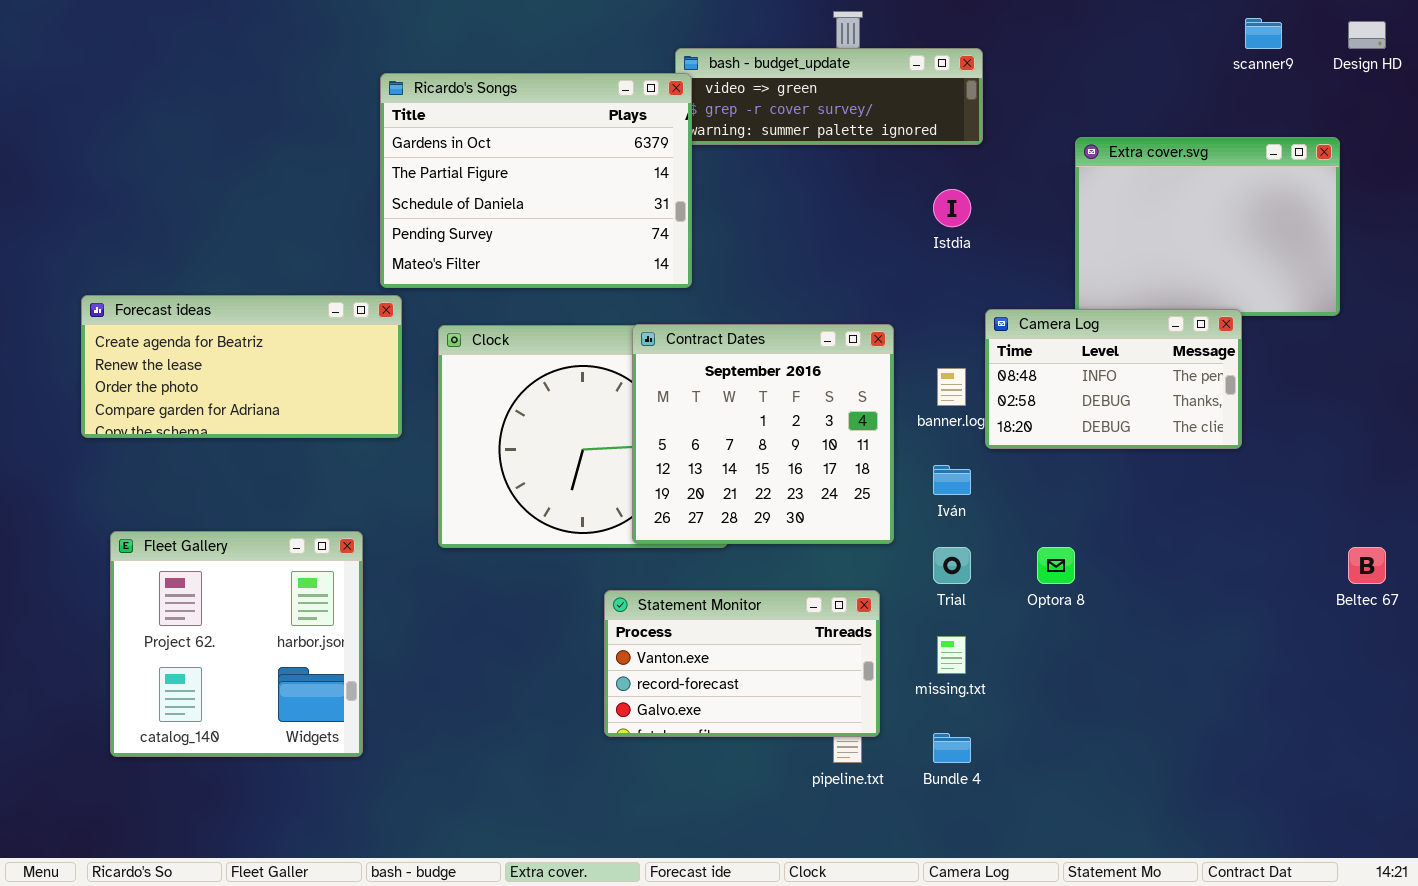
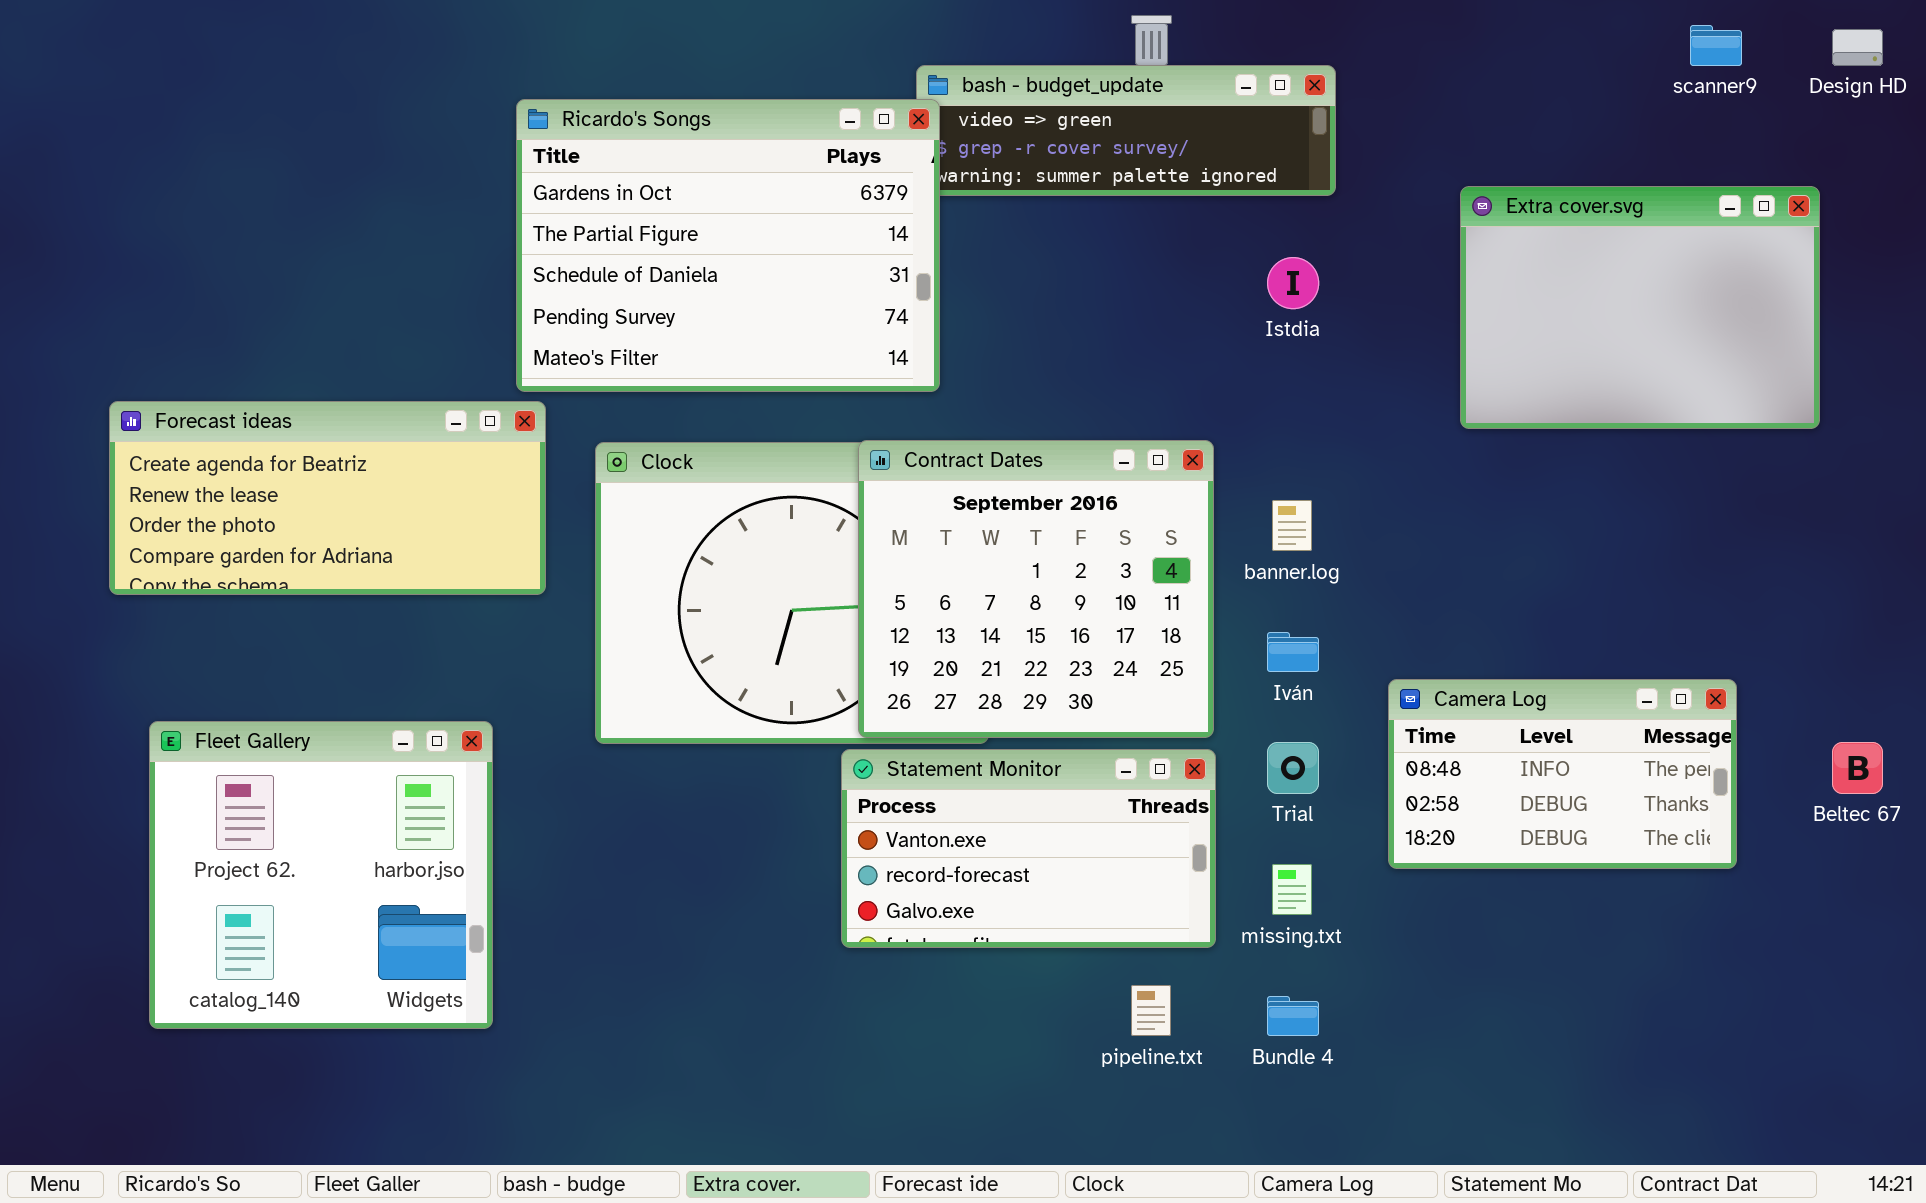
Camera Log: [985,309,1242,449] -> [1388,679,1737,869], moved
Statement Monitor: [604,590,880,737] -> [841,749,1216,948], moved

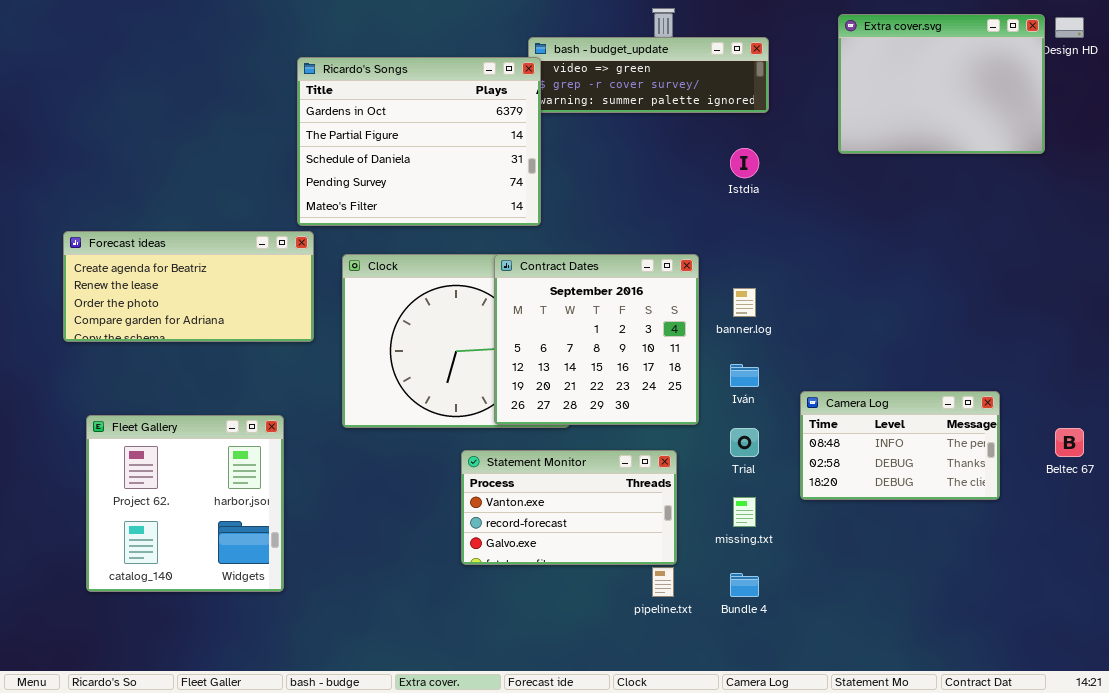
Extra cover.svg: [1460,186,1820,429] -> [838,14,1045,154], moved
Statement Monitor: [841,749,1216,948] -> [461,450,677,565], moved

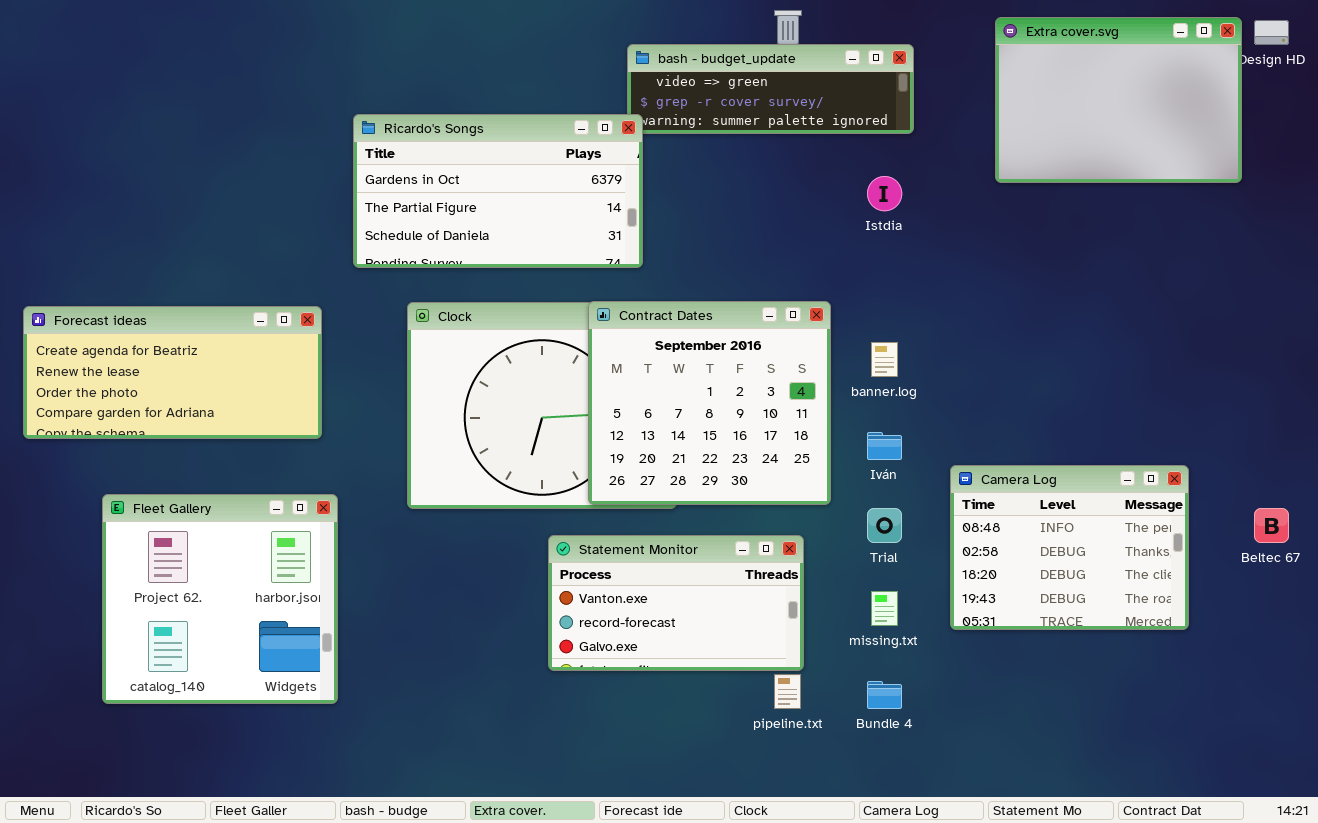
Ricardo's Songs: [297,57,541,226] -> [353,114,643,268], resized
Forecast ideas: [63,231,314,342] -> [23,306,322,439], moved
Camera Log: [800,391,1000,500] -> [950,465,1189,630], resized

